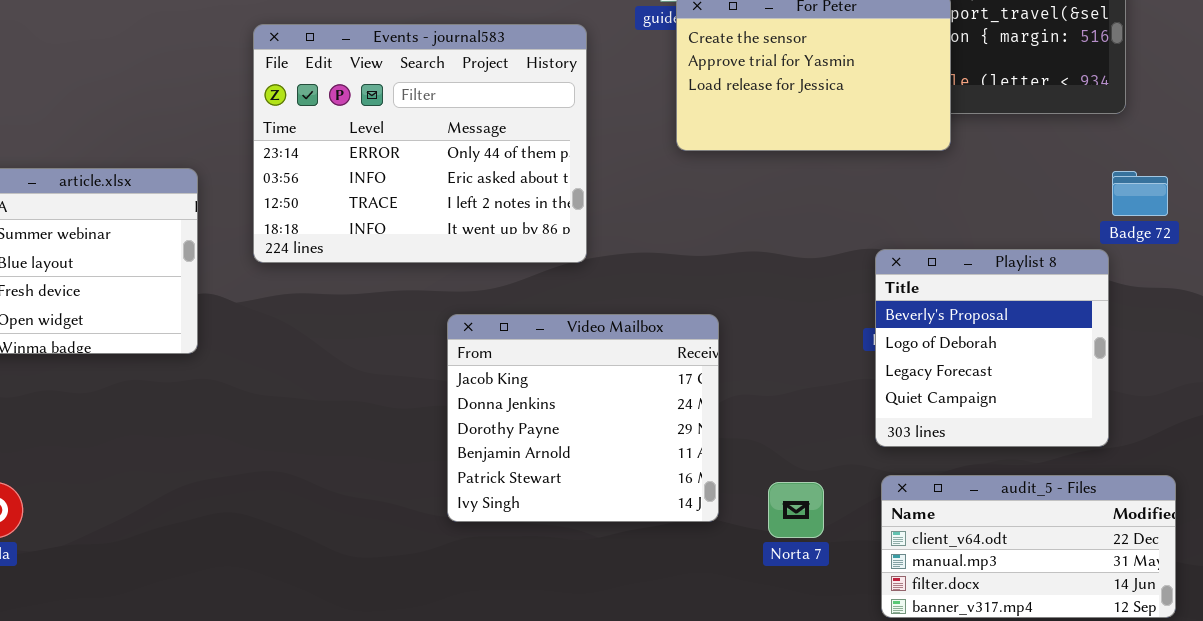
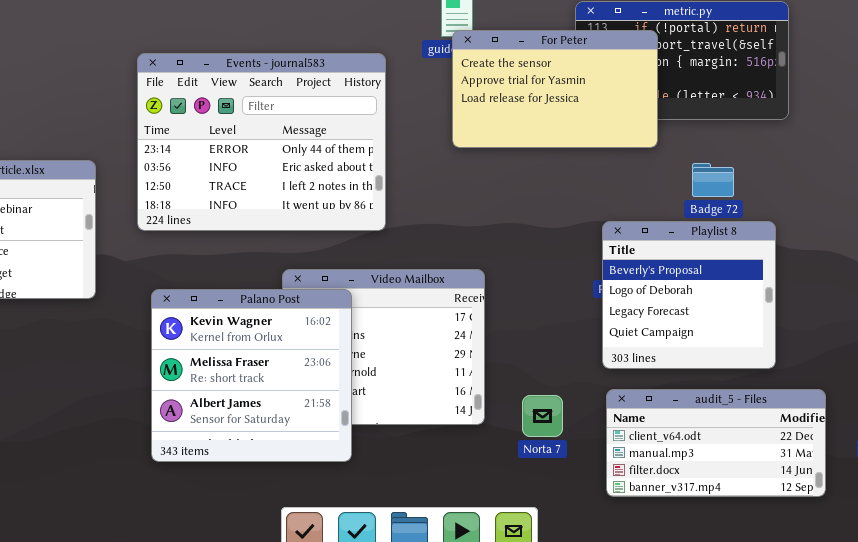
Badge 72: [1112,171,1168,216] -> [692,163,734,197], moved
Palano Post: none -> [151,289,352,462], opened

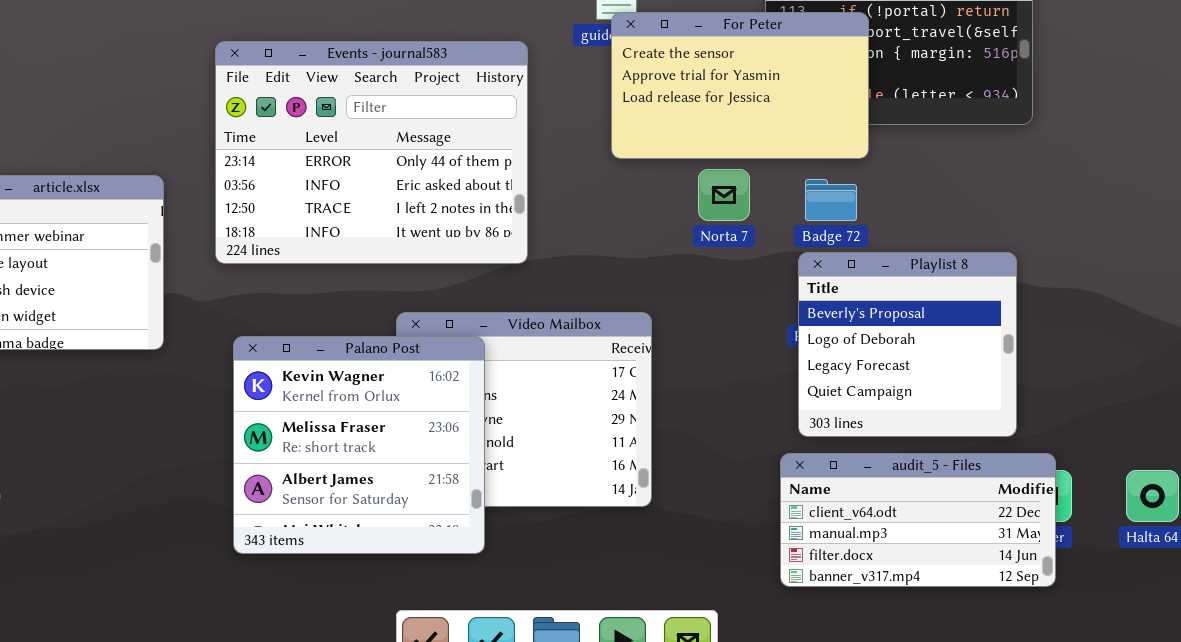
Badge 72: [692,163,734,197] -> [805,179,857,221], moved
audit_5 - Files: [606,389,826,497] -> [780,453,1056,587], moved
Norta 7: [522,395,563,437] -> [698,169,750,221], moved

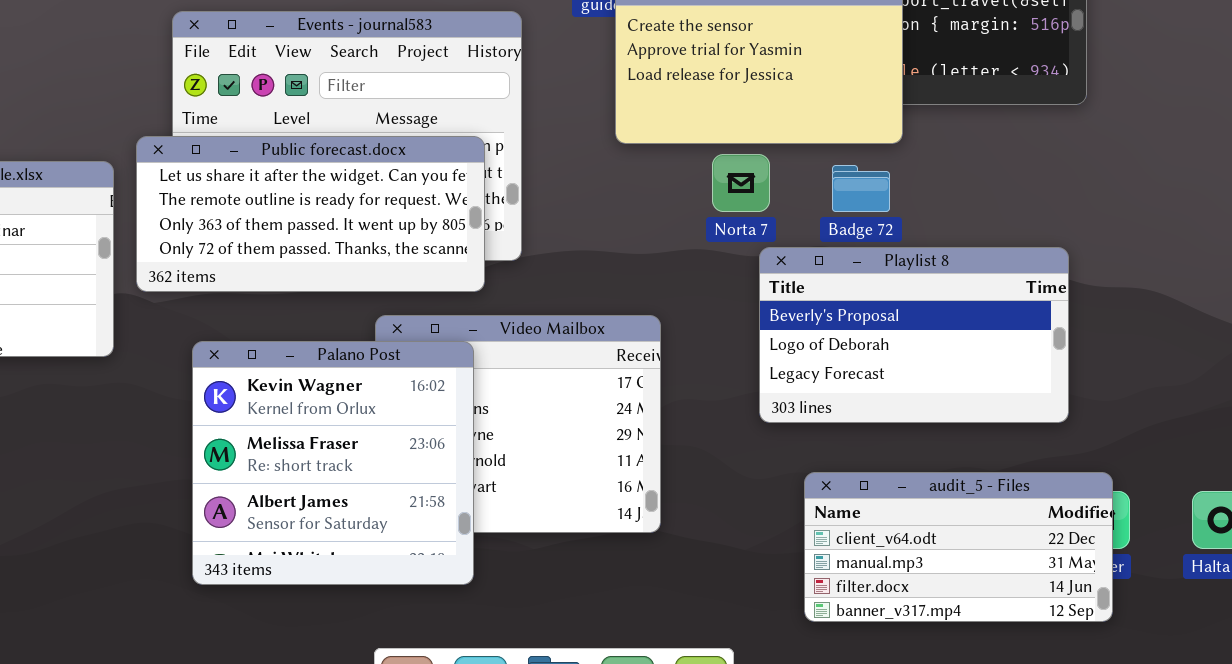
Public forecast.docx: none -> [136,136,485,292], opened
Playlist 8: [798,252,1017,437] -> [759,247,1069,423], resized

